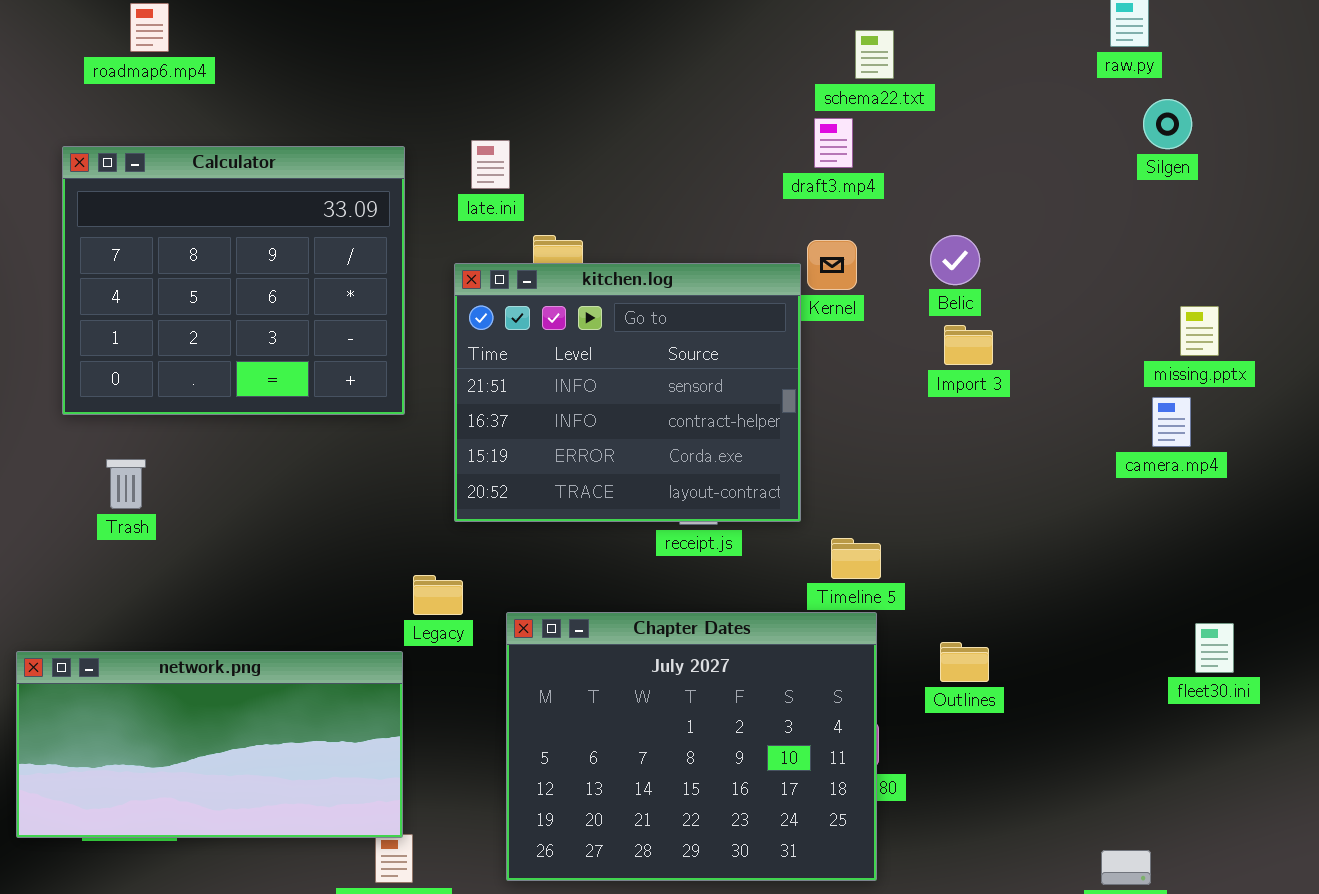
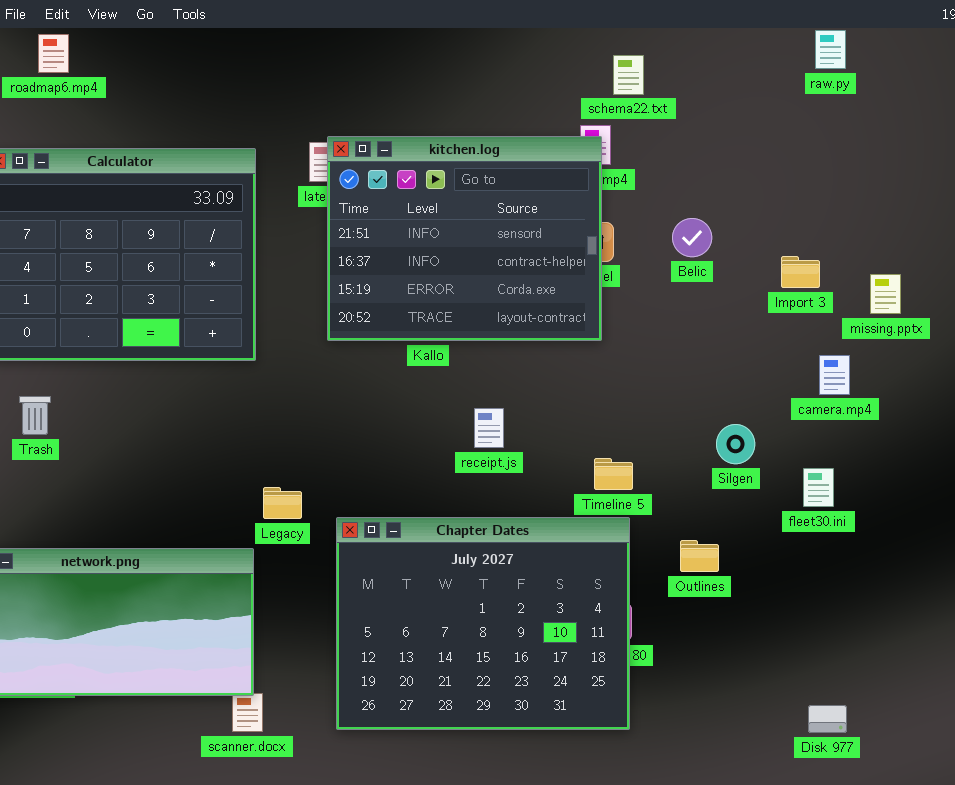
Silgen: [1143,99,1192,149] -> [716,424,755,464], moved
kitchen.log: [454,263,801,522] -> [327,136,602,341], moved
Import 3: [944,325,993,365] -> [781,256,820,288], moved
camera.mp4: [1152,397,1191,447] -> [819,355,850,395], moved
fleet30.ini: [1195,623,1234,673] -> [803,468,834,507], moved

